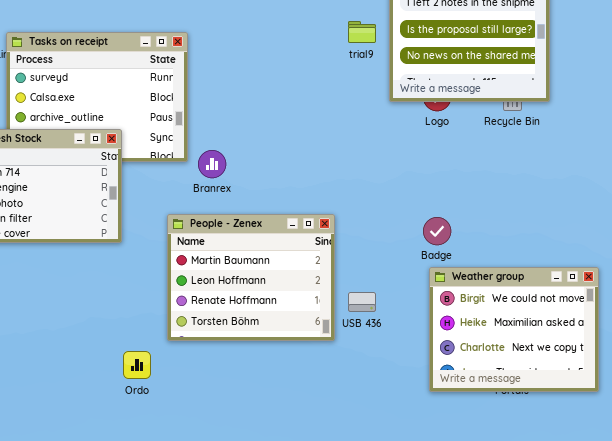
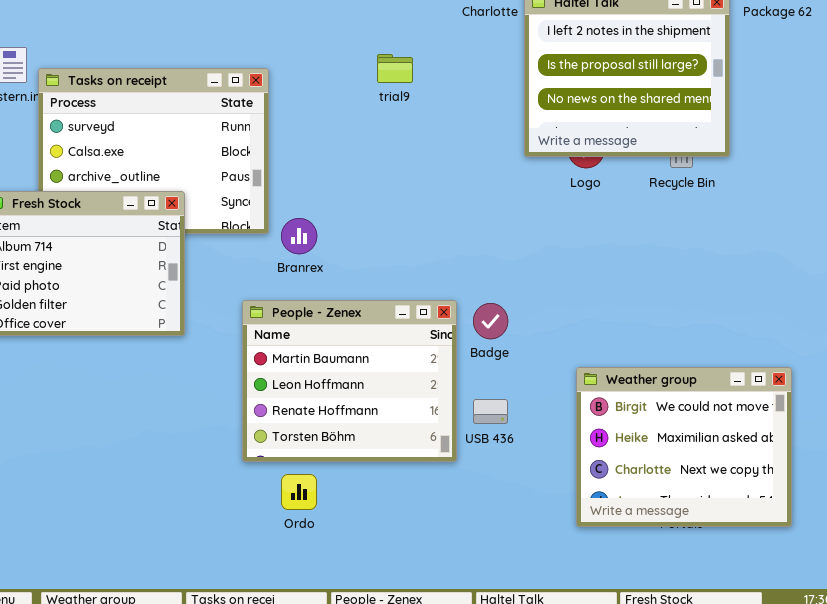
trial9: [348,21,376,43] -> [377,54,413,83], moved
Badge: [423,217,451,245] -> [473,303,508,339], moved
Ordo: [123,351,151,379] -> [281,474,317,510], moved

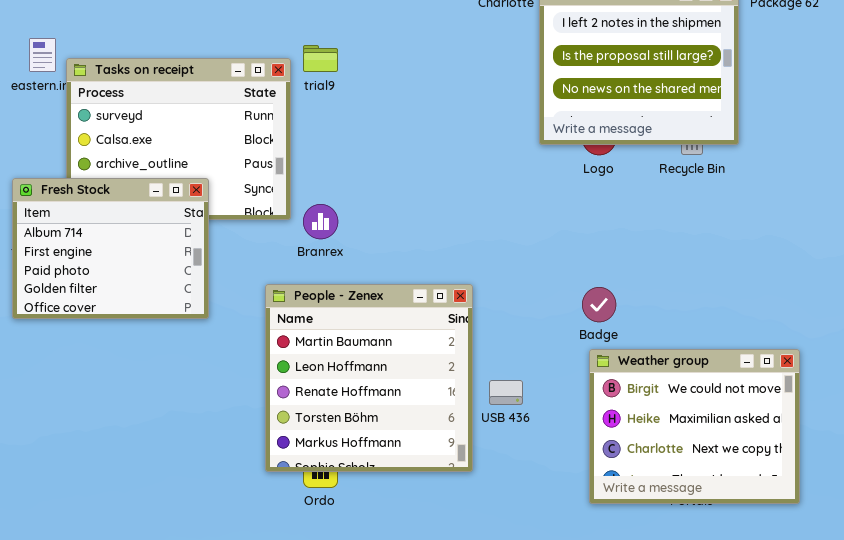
trial9: [377,54,413,83] -> [303,45,338,72], moved
People - Zenex: [242,300,457,462] -> [265,284,473,472], resized
Badge: [473,303,508,339] -> [582,287,616,322], moved

